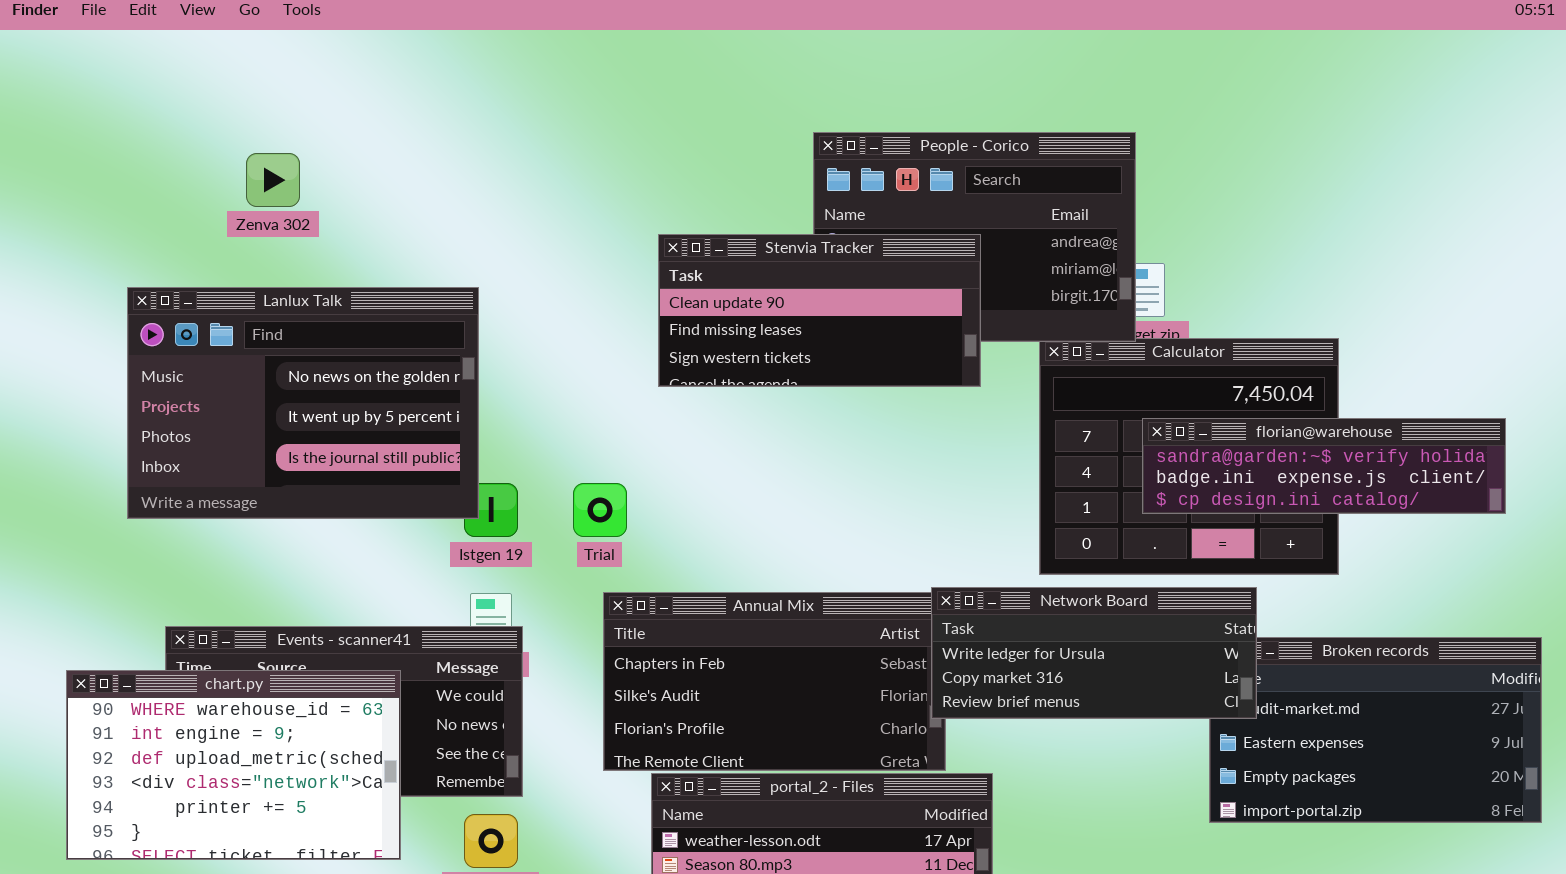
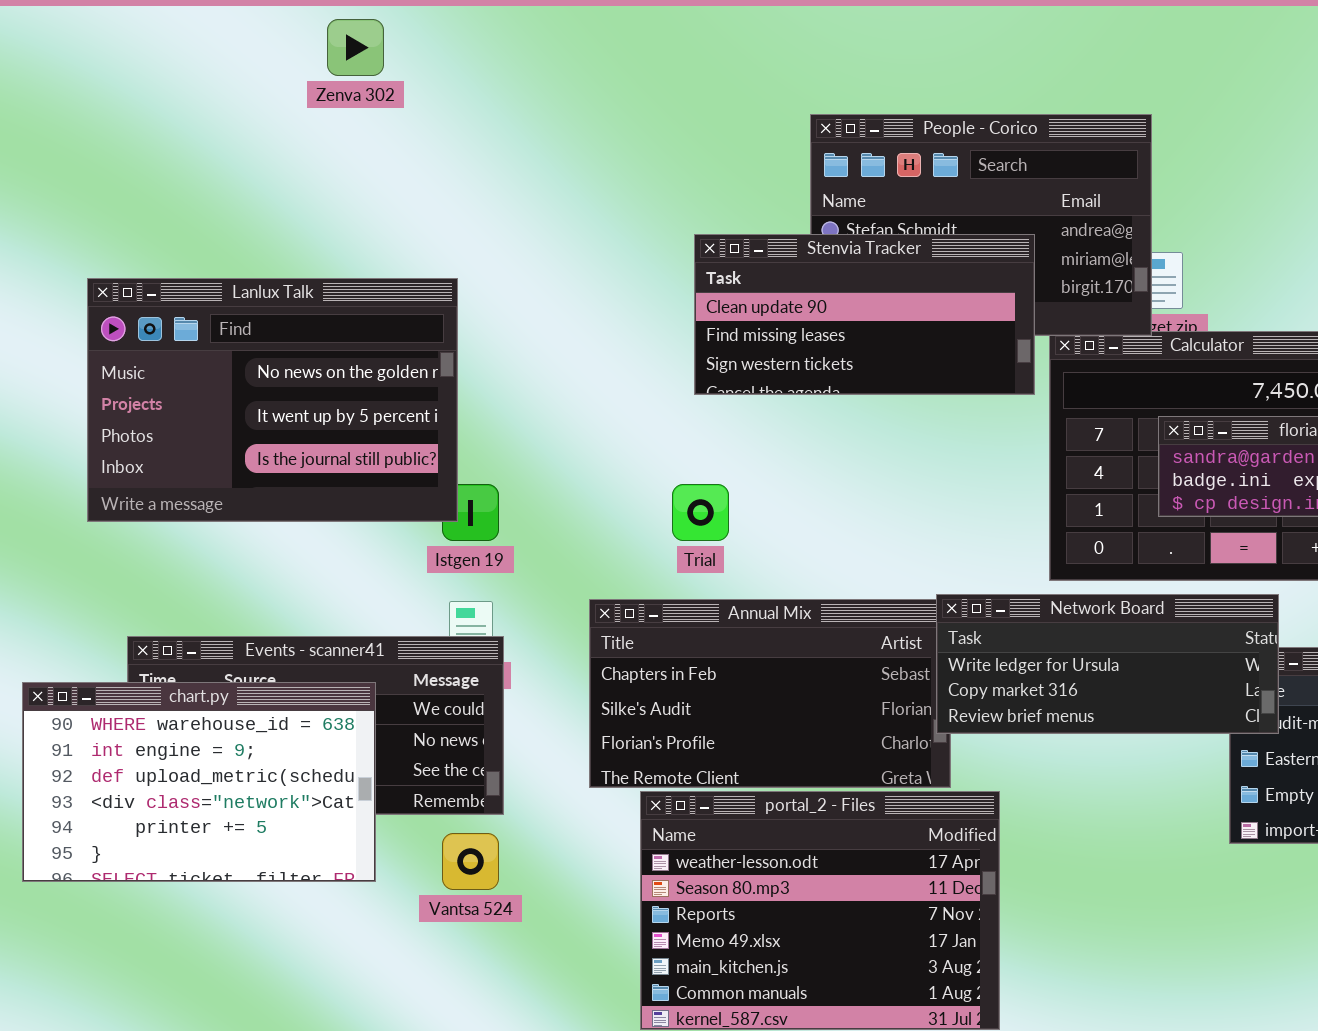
Zenva 302: [246,153,300,207] -> [327,19,384,76], moved
Stenvia Tracker: [658,234,981,387] -> [694,234,1035,395], moved
Trial: [573,483,627,537] -> [672,484,729,541], moved

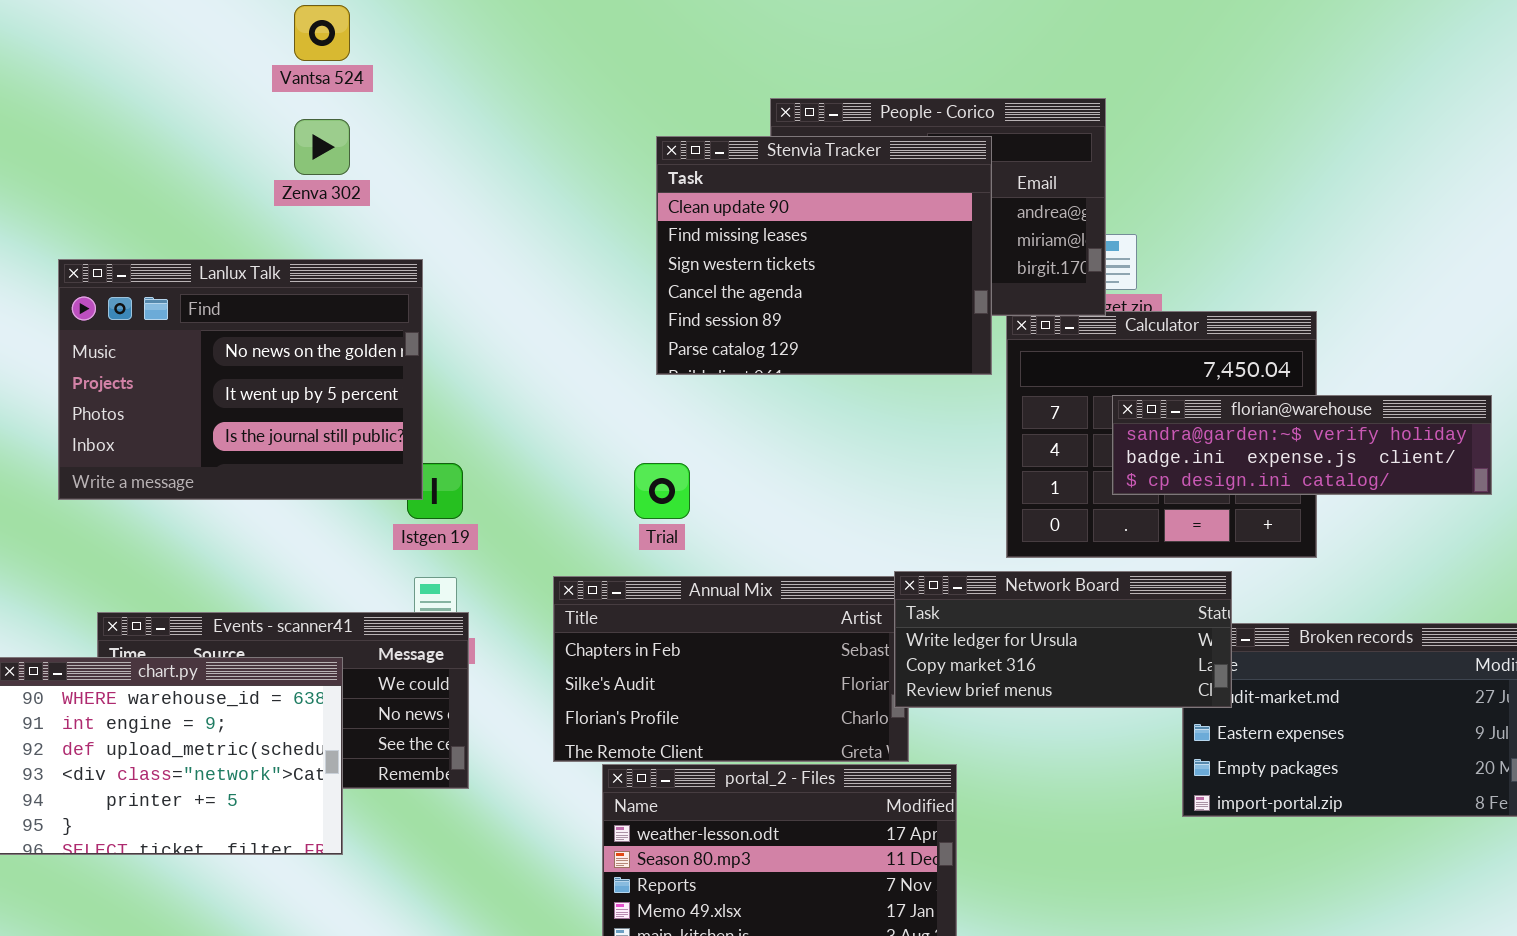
Zenva 302: [327,19,384,76] -> [294,119,350,175], moved
Stenvia Tracker: [694,234,1035,395] -> [656,136,992,375], resized
Vantsa 524: [442,833,499,890] -> [294,5,350,61], moved

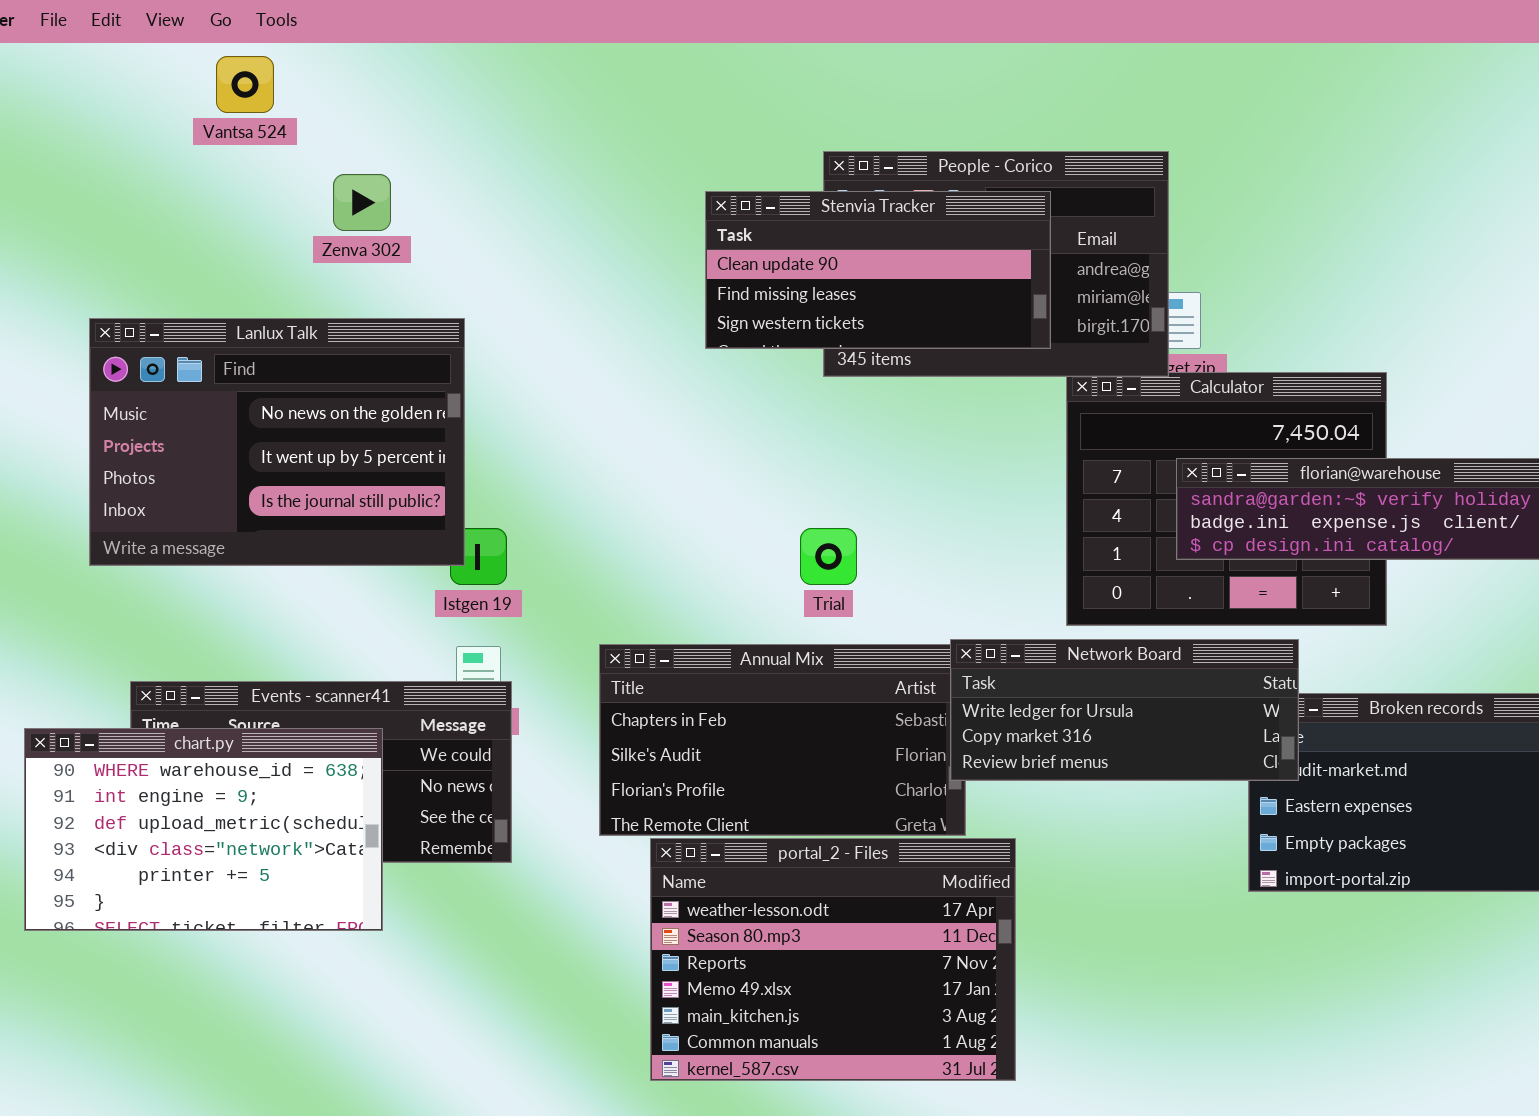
Vantsa 524: [294,5,350,61] -> [216,56,274,113], moved
Stenvia Tracker: [656,136,992,375] -> [705,191,1051,349], resized
Trial: [634,463,690,519] -> [800,528,857,585], moved

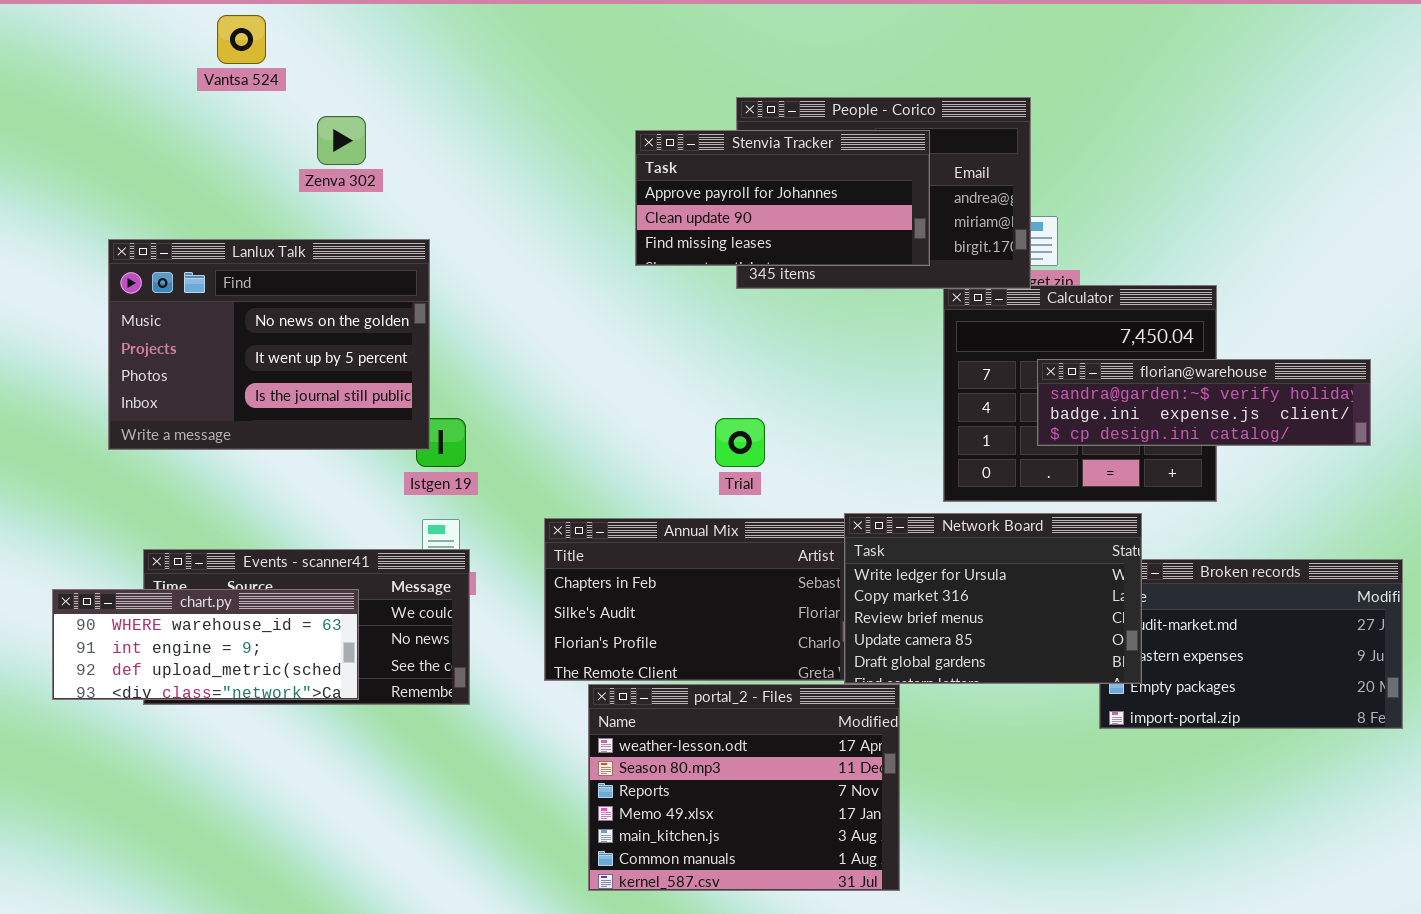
Stenvia Tracker: [705,191,1051,349] -> [635,130,930,266], scrolled up 1 row
Network Board: [950,639,1299,781] -> [844,513,1142,684], resized
chart.py: [24,728,383,931] -> [52,589,359,700], resized

